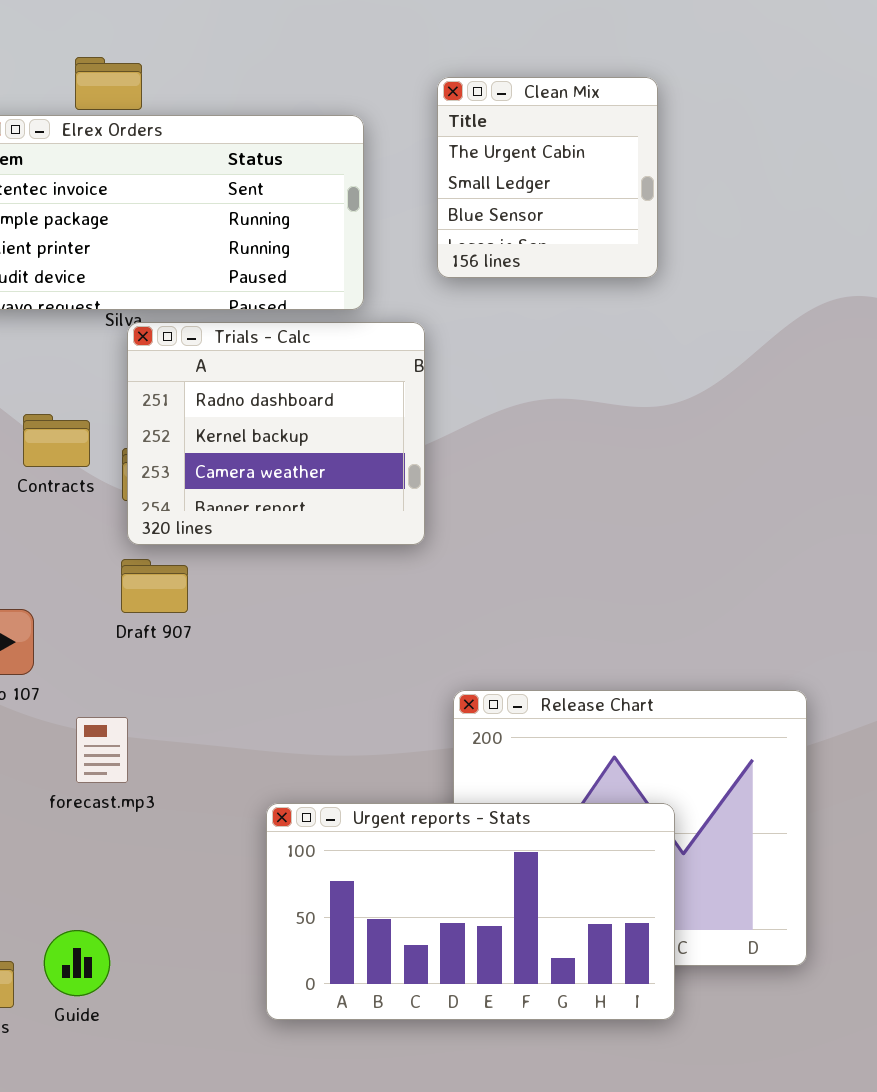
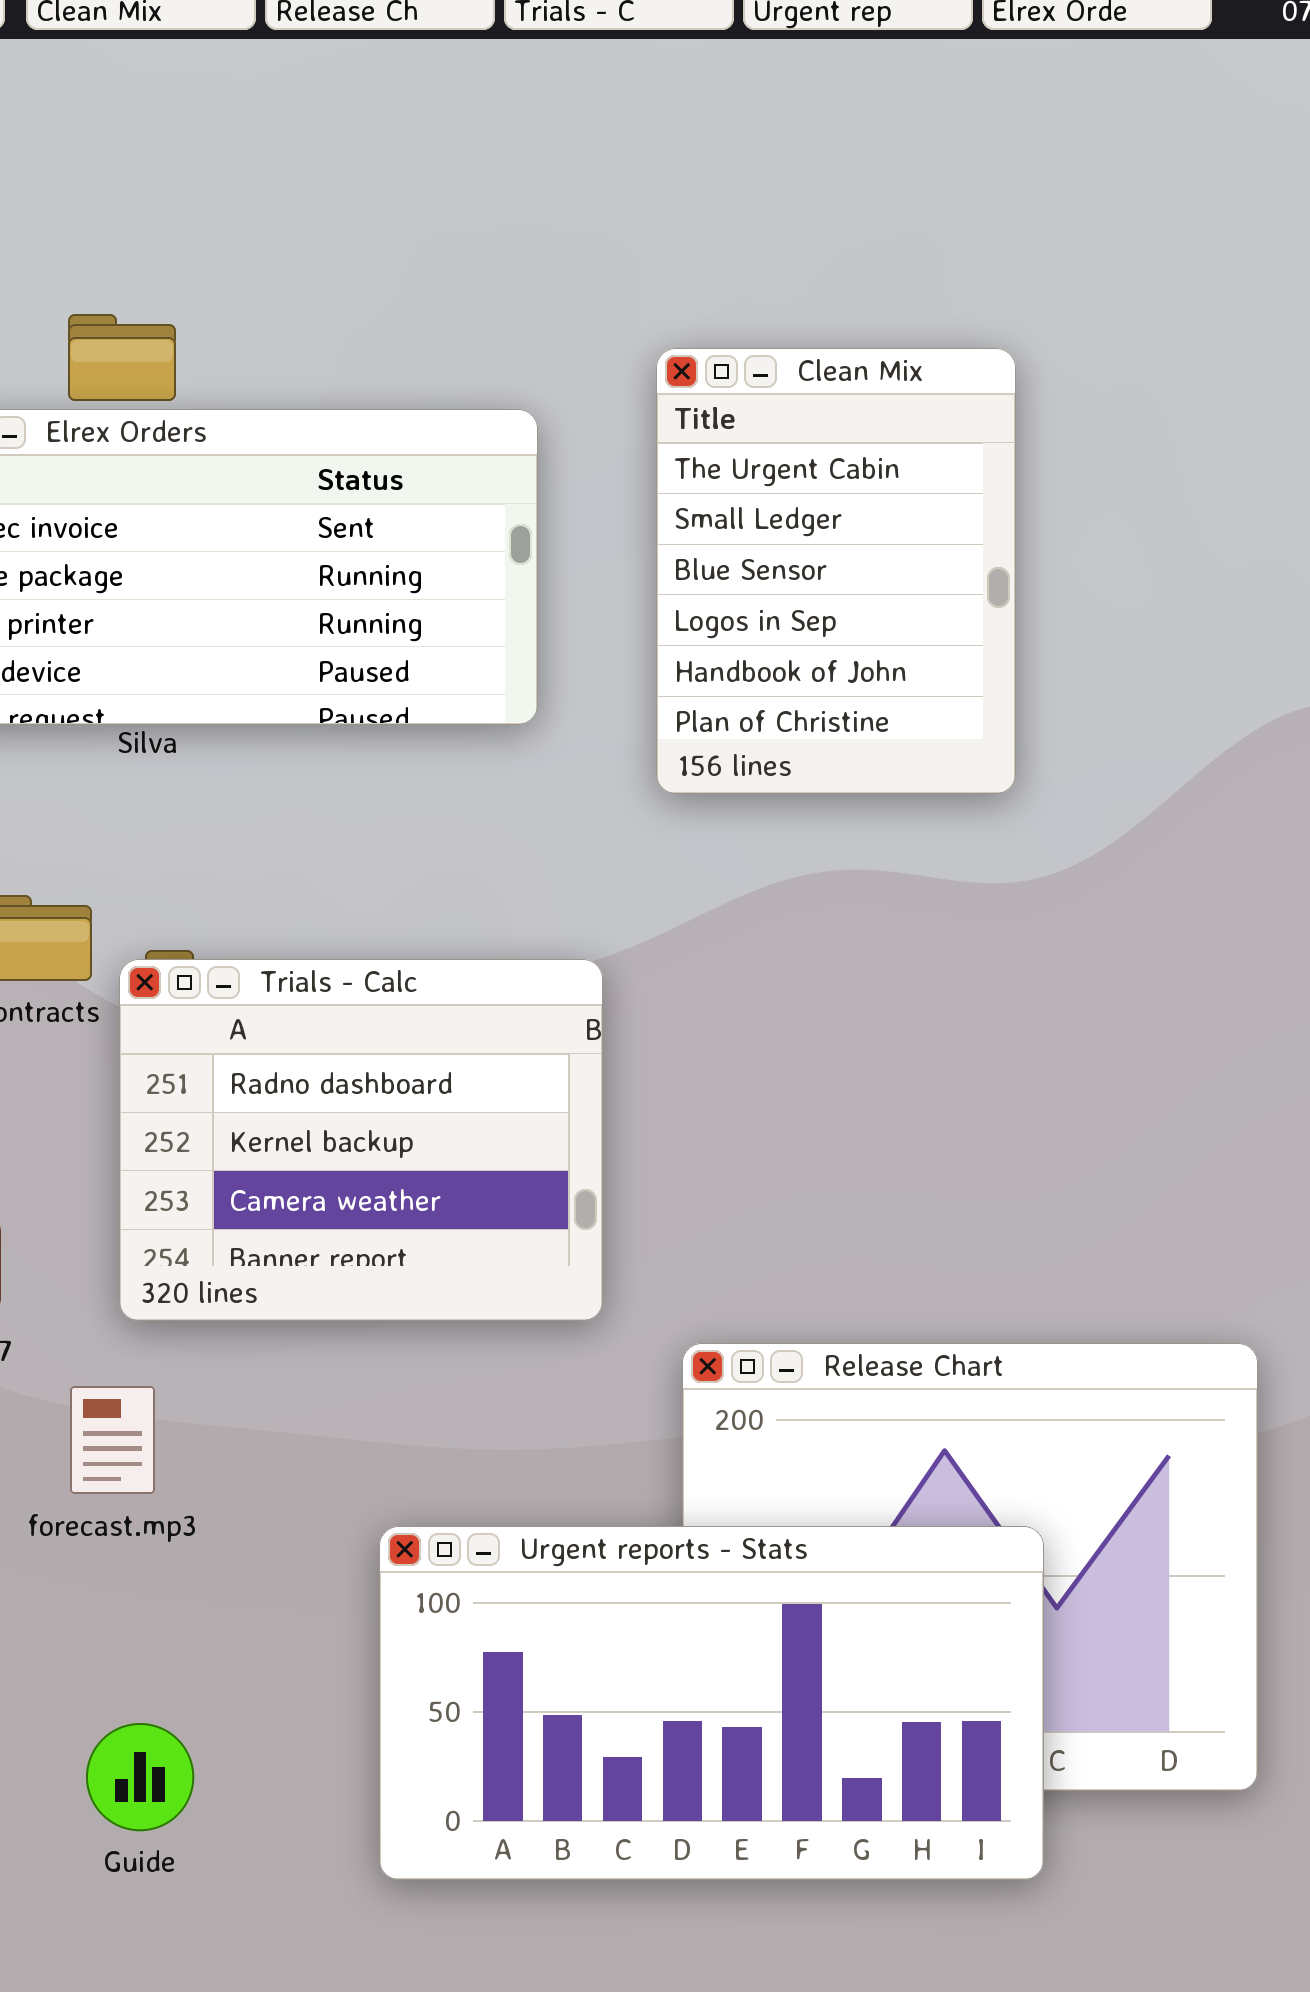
Clean Mix: [437,77,658,278] -> [656,348,1016,794], resized
Trials - Calc: [127,322,425,545] -> [119,959,603,1321], moved
Guide: [44,930,110,996] -> [86,1723,194,1831], moved

